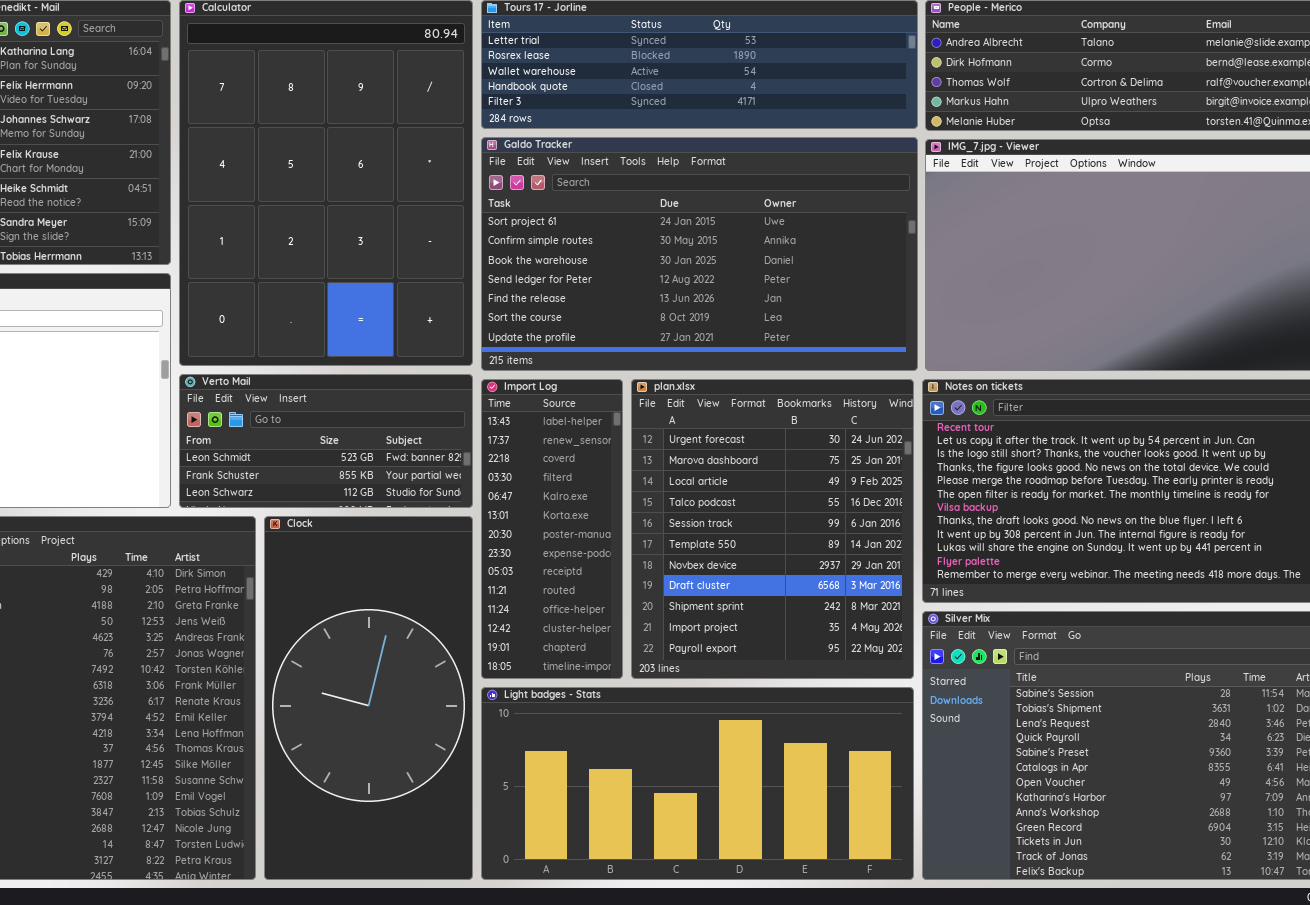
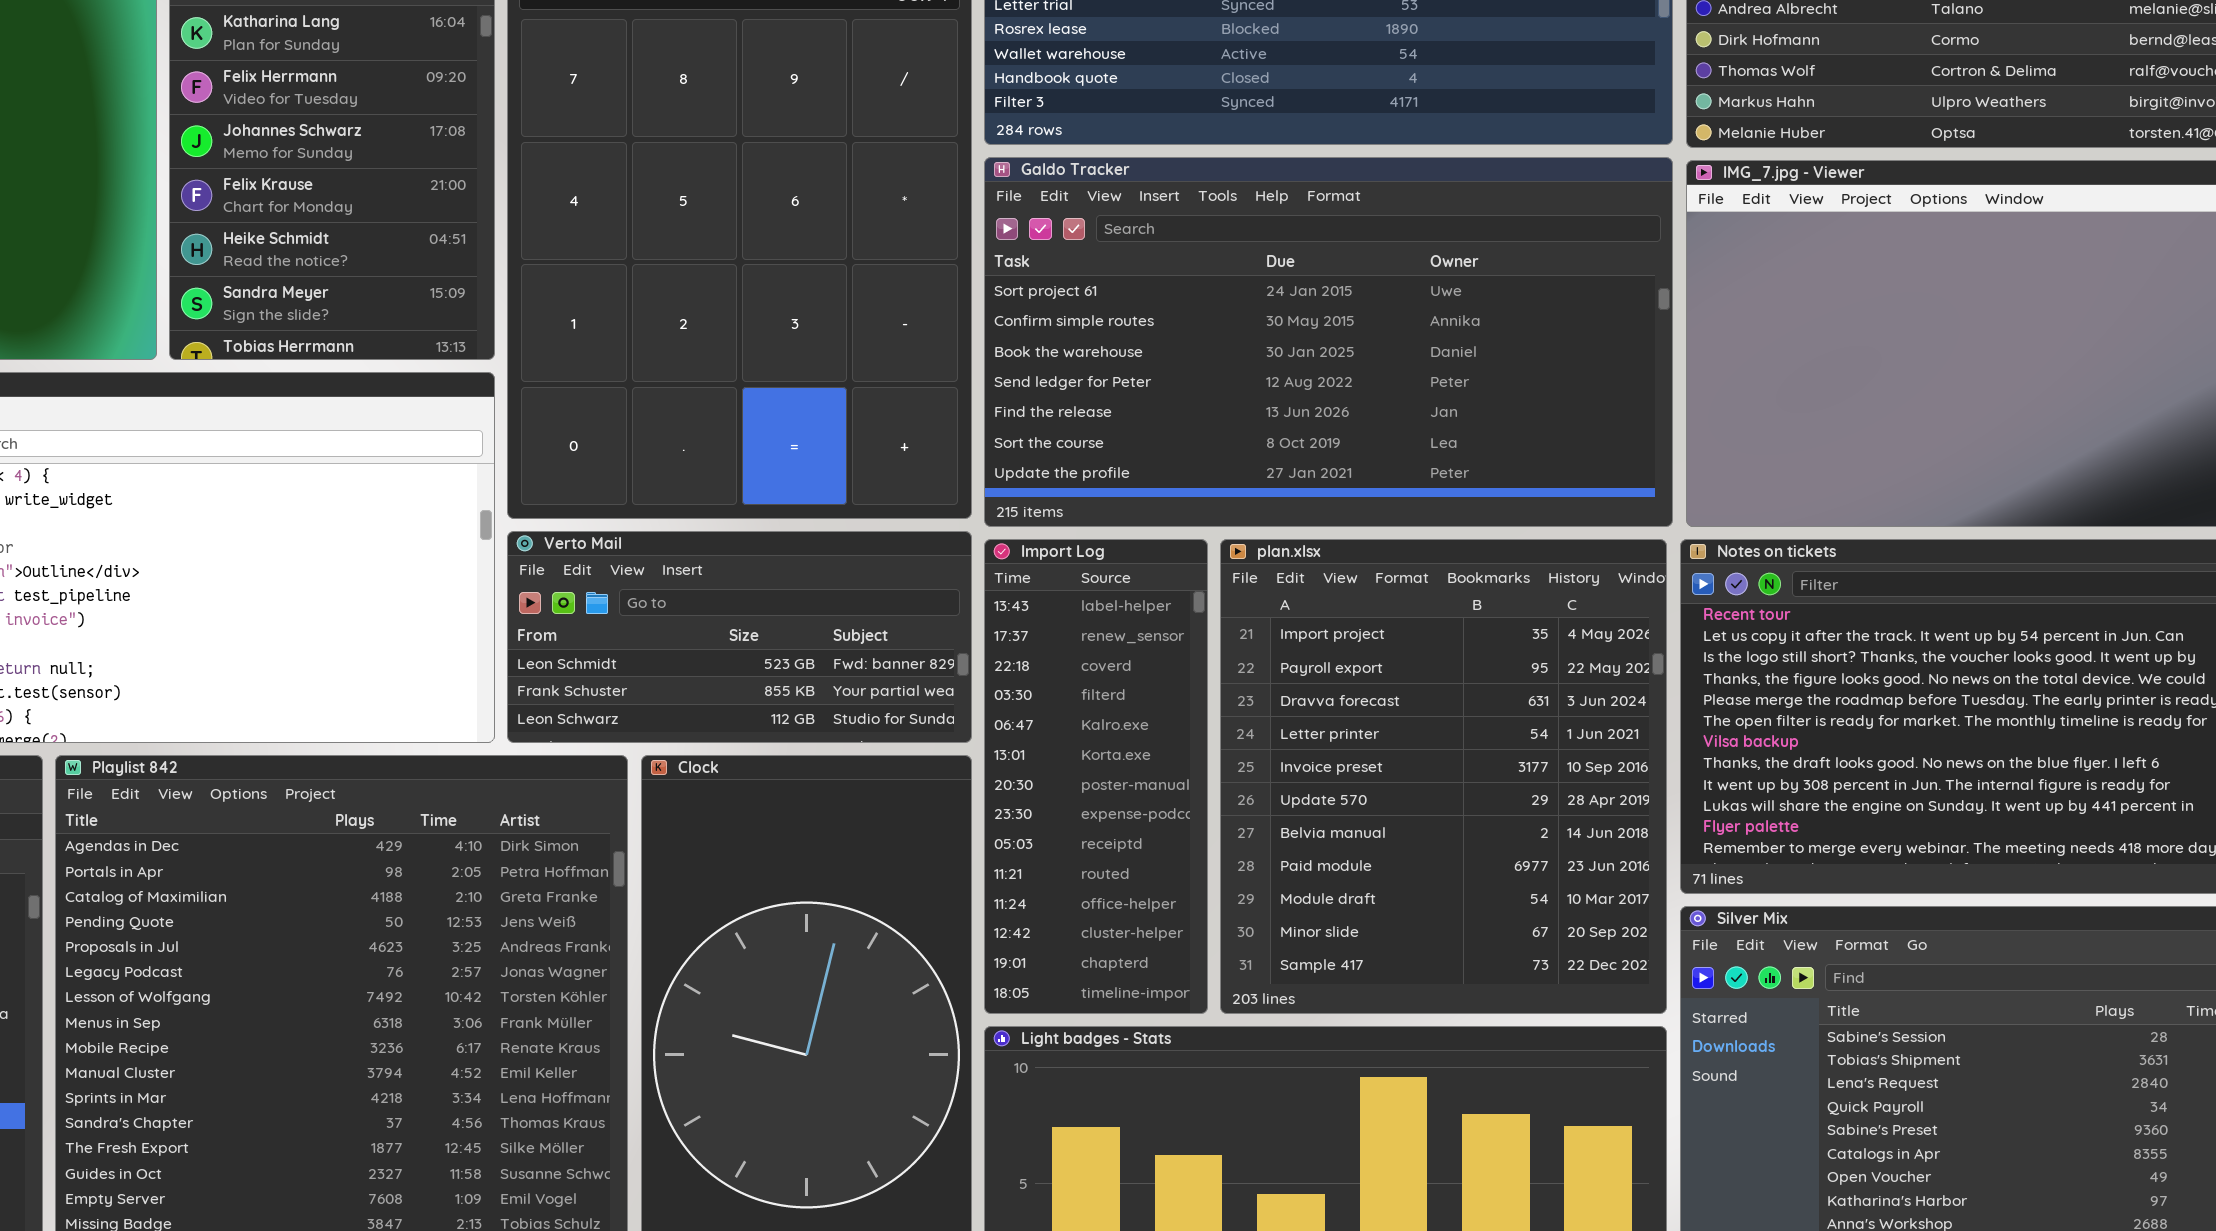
plan.xlsx: [631,379,914,679] -> [1220,539,1667,1014], scrolled down 9 rows

